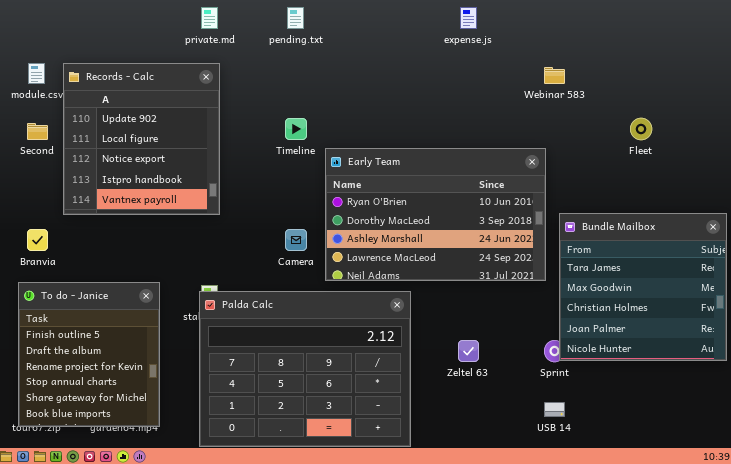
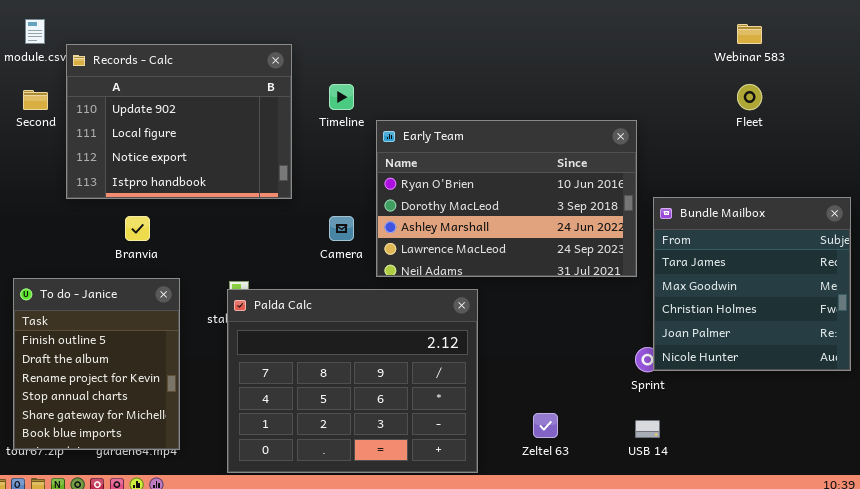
Records - Calc: [63,63,220,215] -> [66,44,292,199], resized
Webinar 583: [544,67,565,84] -> [737,24,762,44], moved
Branvia: [27,229,48,251] -> [125,216,150,241], moved
Zeltel 63: [458,340,479,362] -> [533,413,558,438], moved

